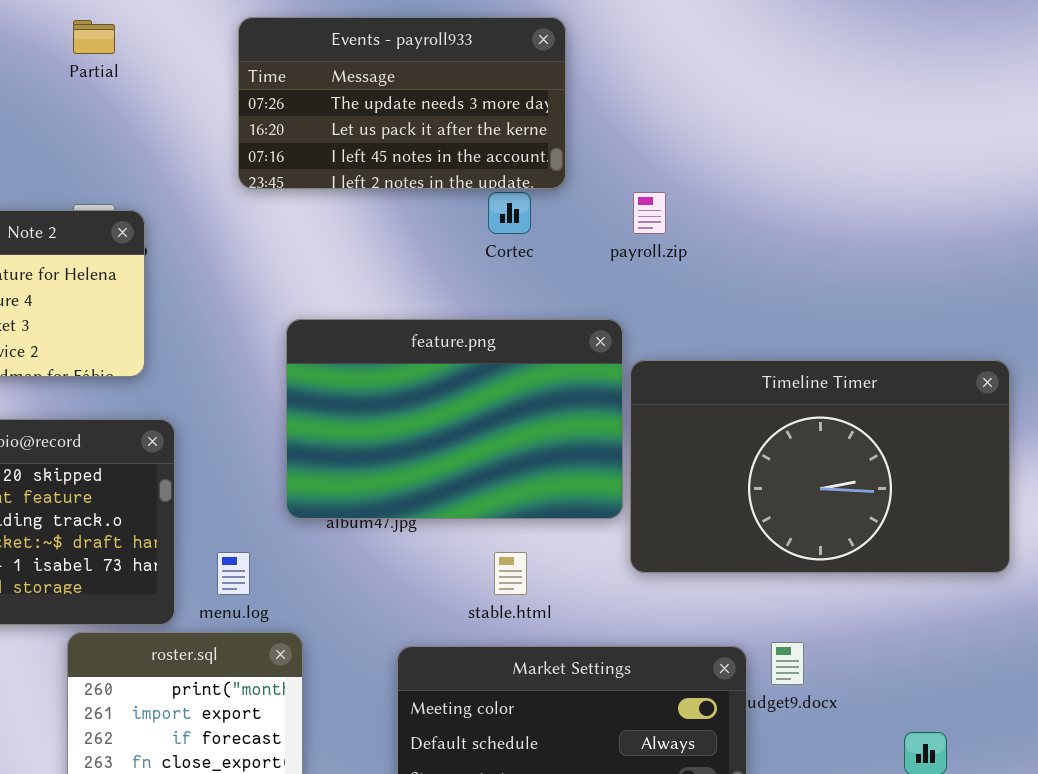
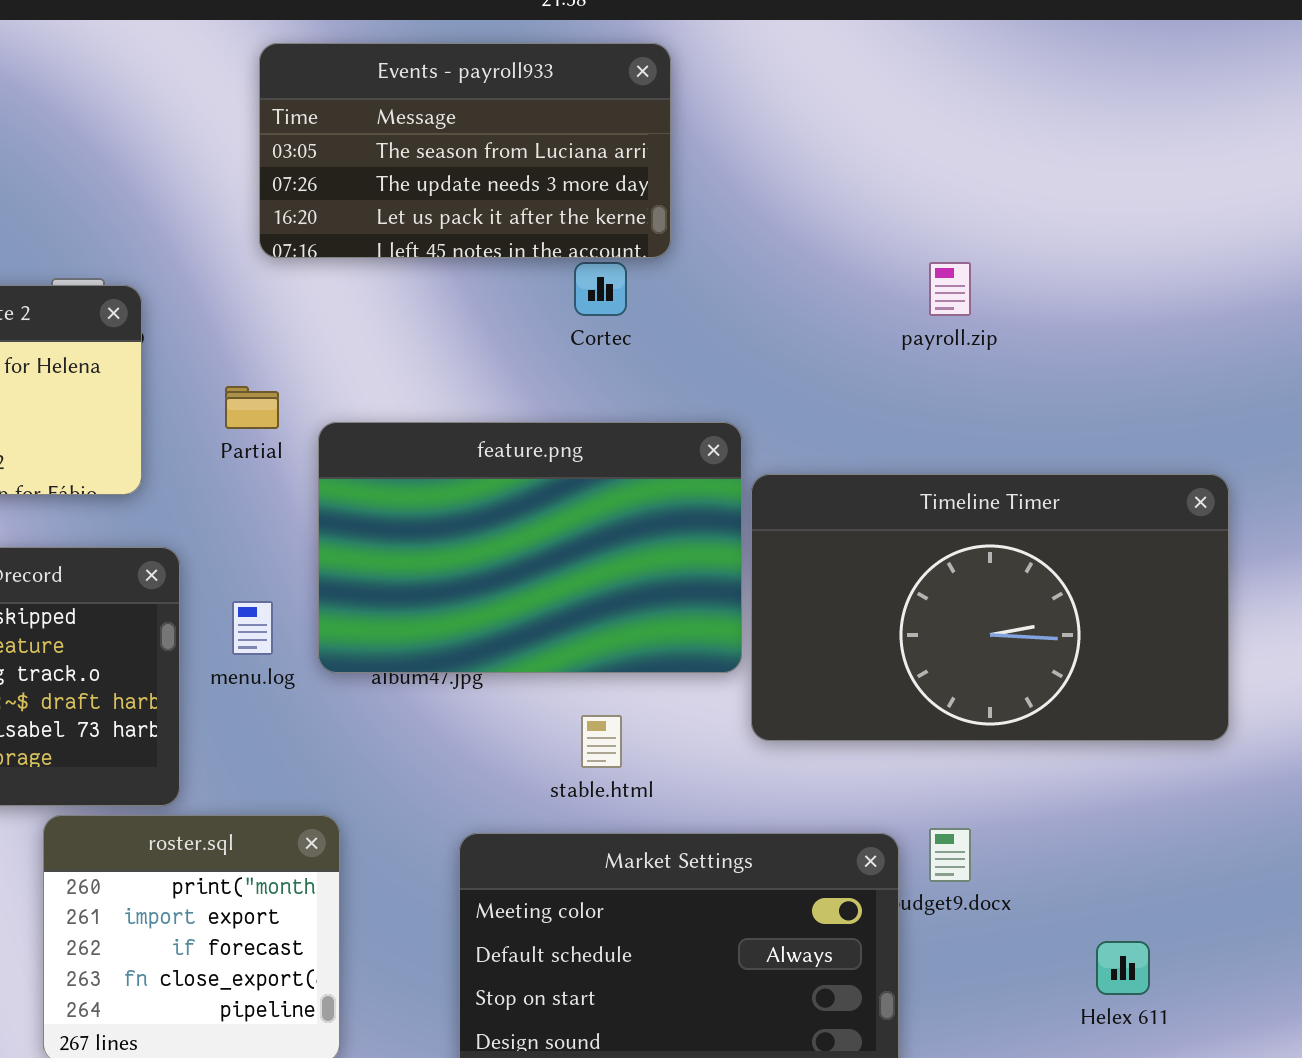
Events - payroll933: [238,17,566,189] -> [259,43,671,258], scrolled up 1 row
Partial: [73,20,115,54] -> [225,386,279,429], moved
payroll.zip: [633,192,666,234] -> [929,262,971,316], moved
menu.log: [217,552,250,595] -> [232,601,273,655], moved

